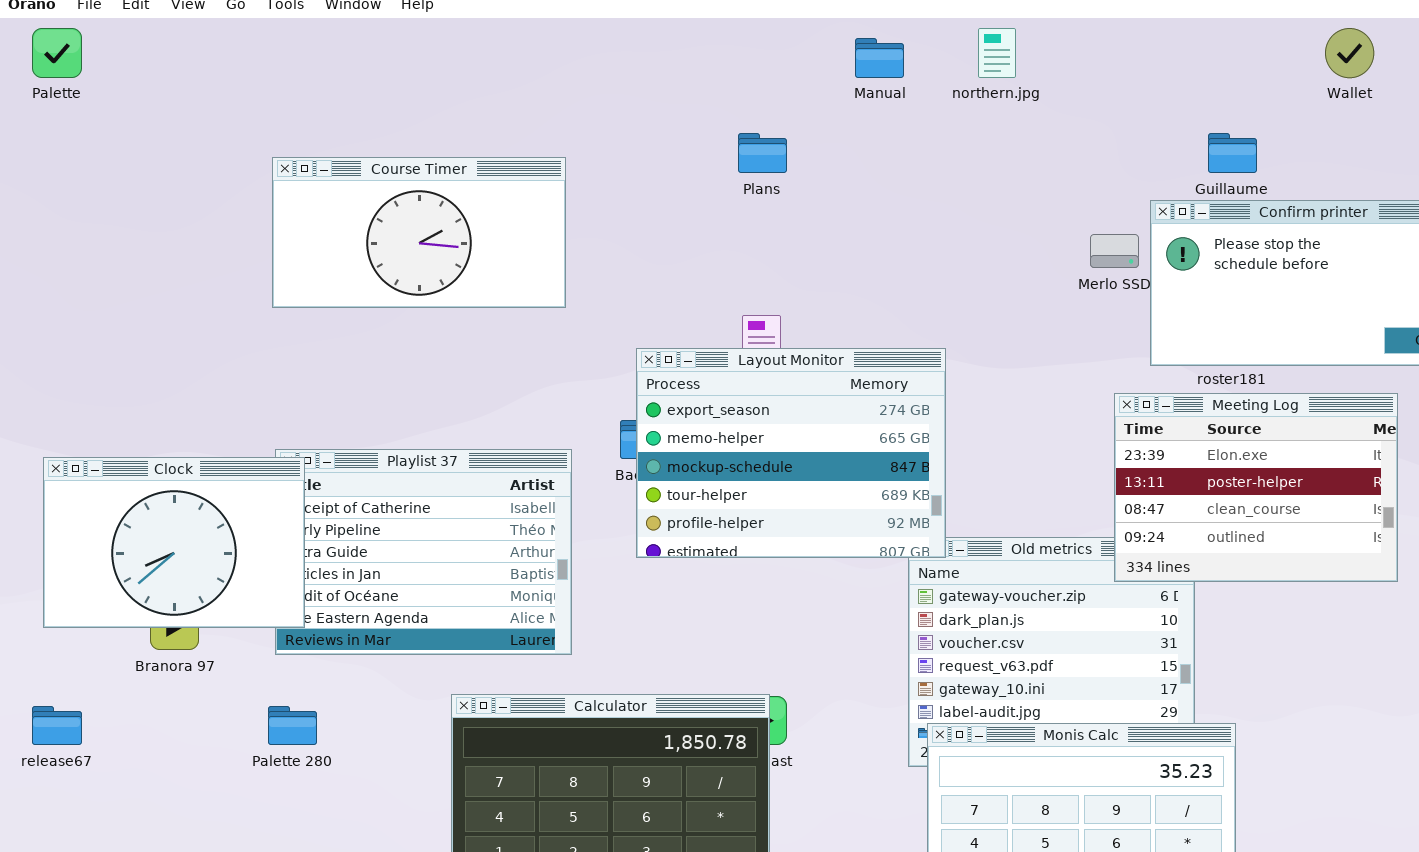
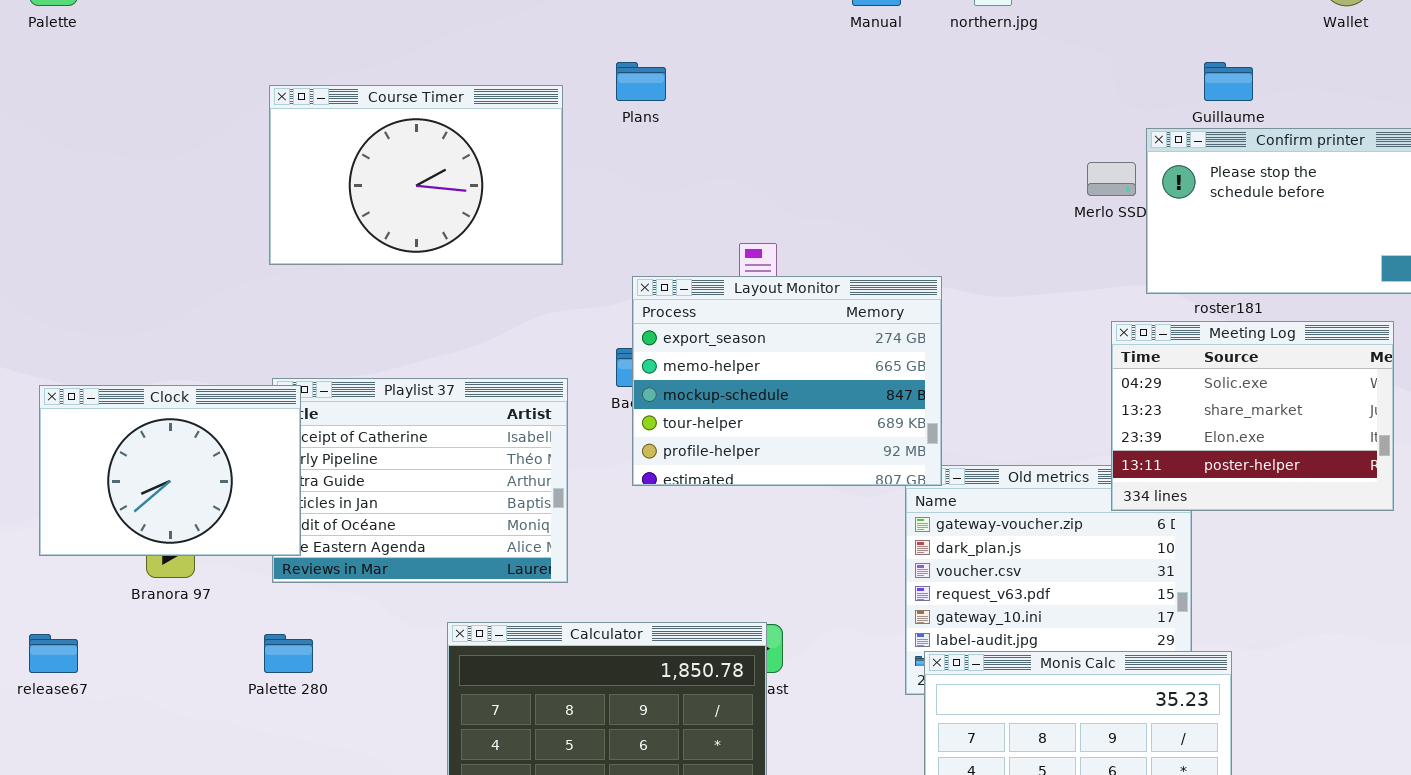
Plans: [738,133,787,173] -> [616,62,666,101], moved
Course Timer: [272,157,566,308] -> [269,85,563,265], resized
Meeting Log: [1114,393,1398,582] -> [1111,321,1394,511], scrolled up 2 rows

